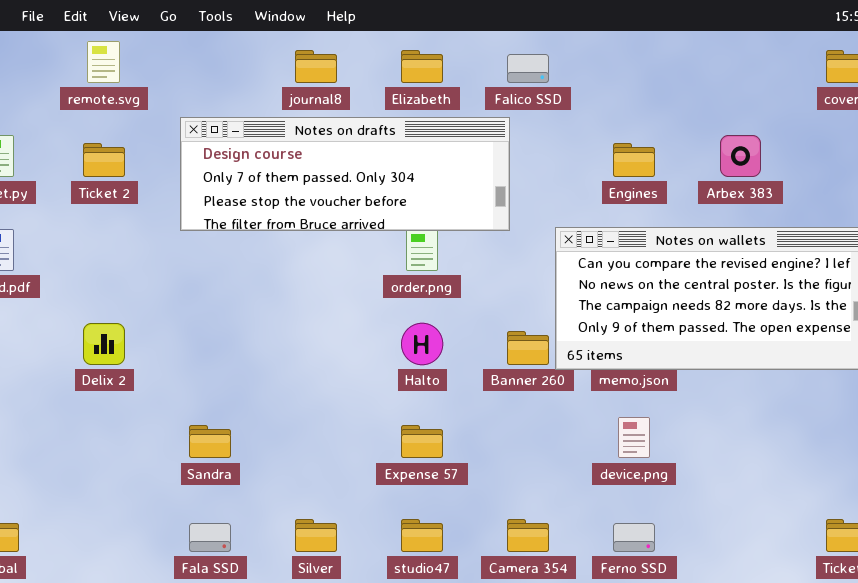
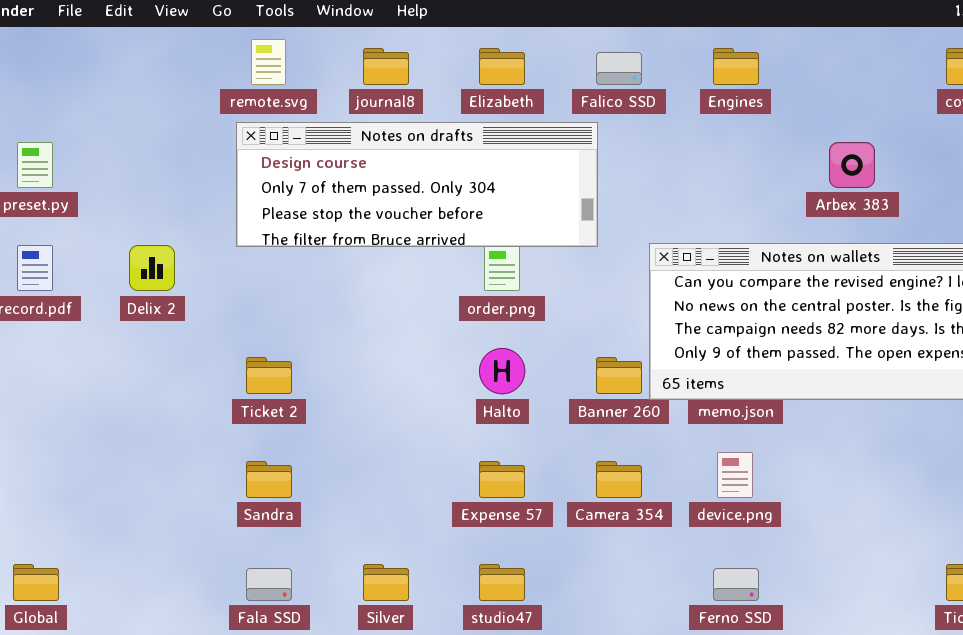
remote.svg: [87,41,120,83] -> [251,39,286,85], moved
Ticket 2: [83,143,125,177] -> [246,357,292,394], moved
Engines: [613,143,655,177] -> [713,48,759,85], moved
Delix 2: [83,323,125,365] -> [129,245,175,291], moved
Camera 354: [507,519,549,552] -> [596,461,642,498], moved

